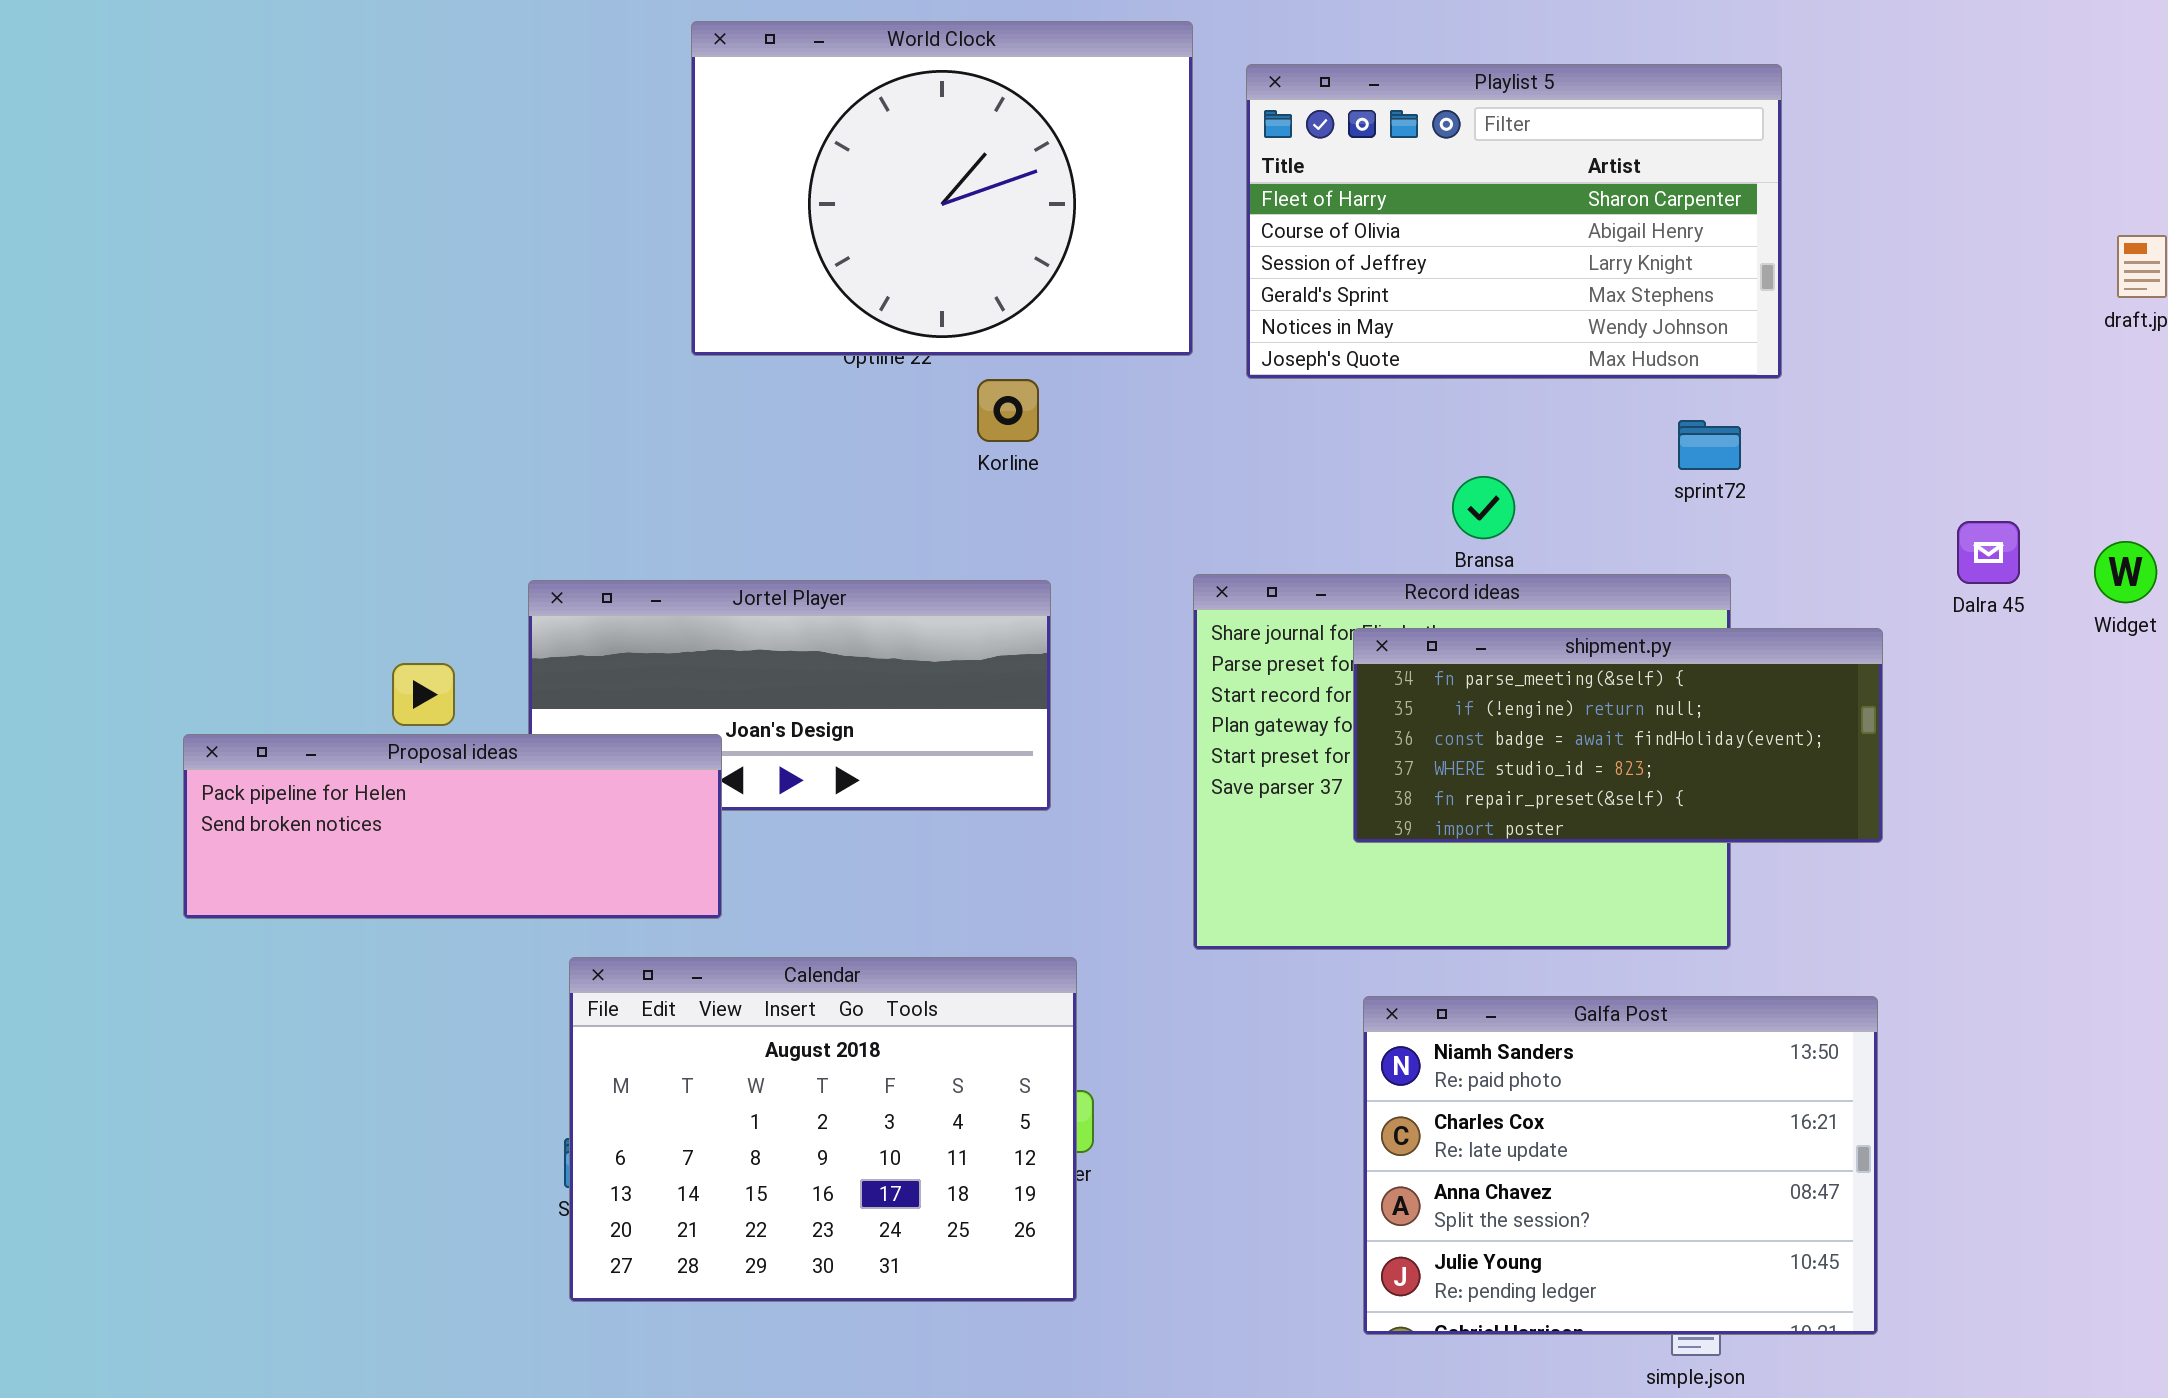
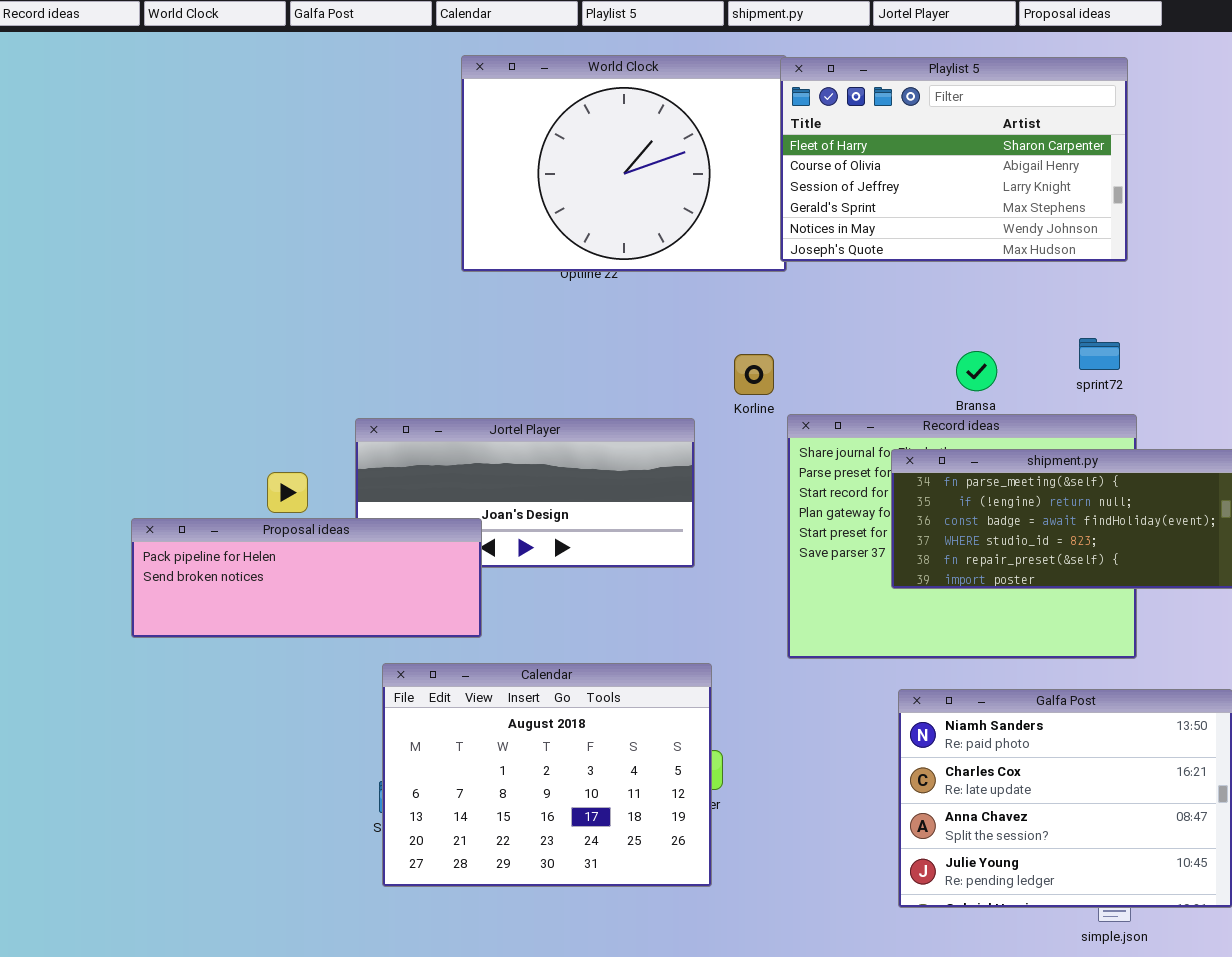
Playlist 5: [1246,64,1782,379] -> [780,57,1128,262], moved
Korline: [977,379,1039,442] -> [734,354,774,395], moved
sprint72: [1678,420,1741,470] -> [1079,338,1120,370], moved

